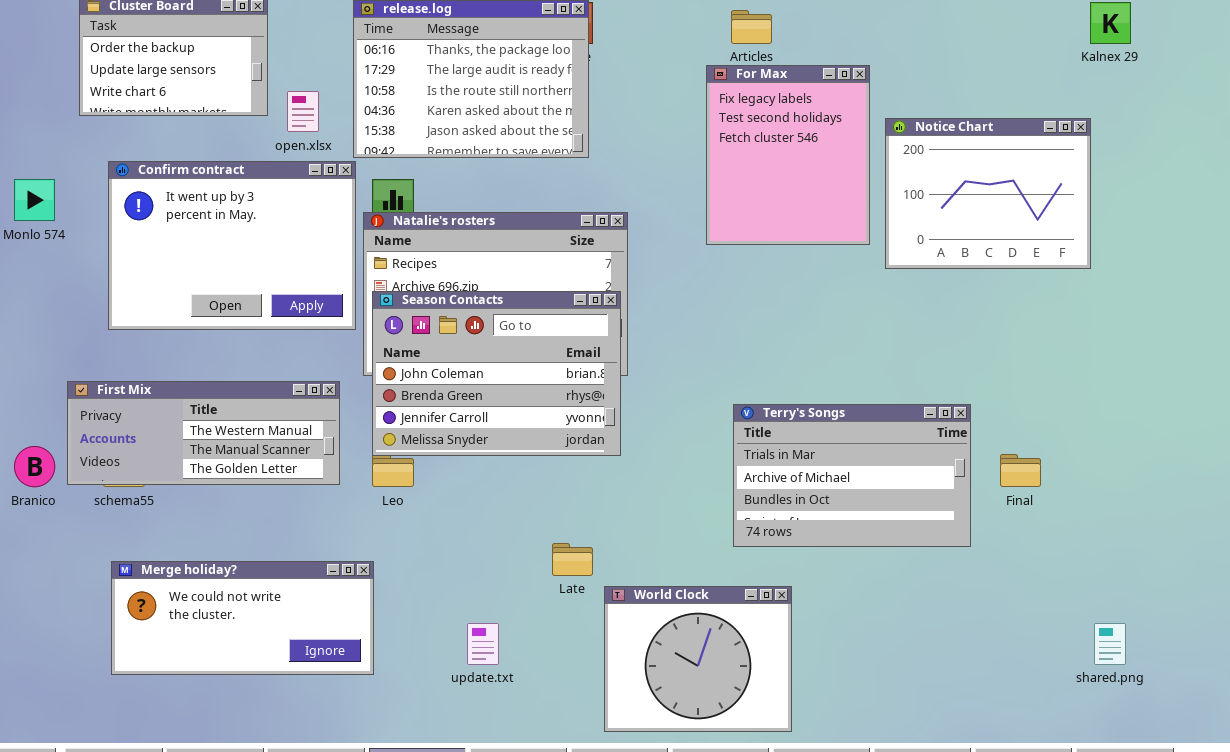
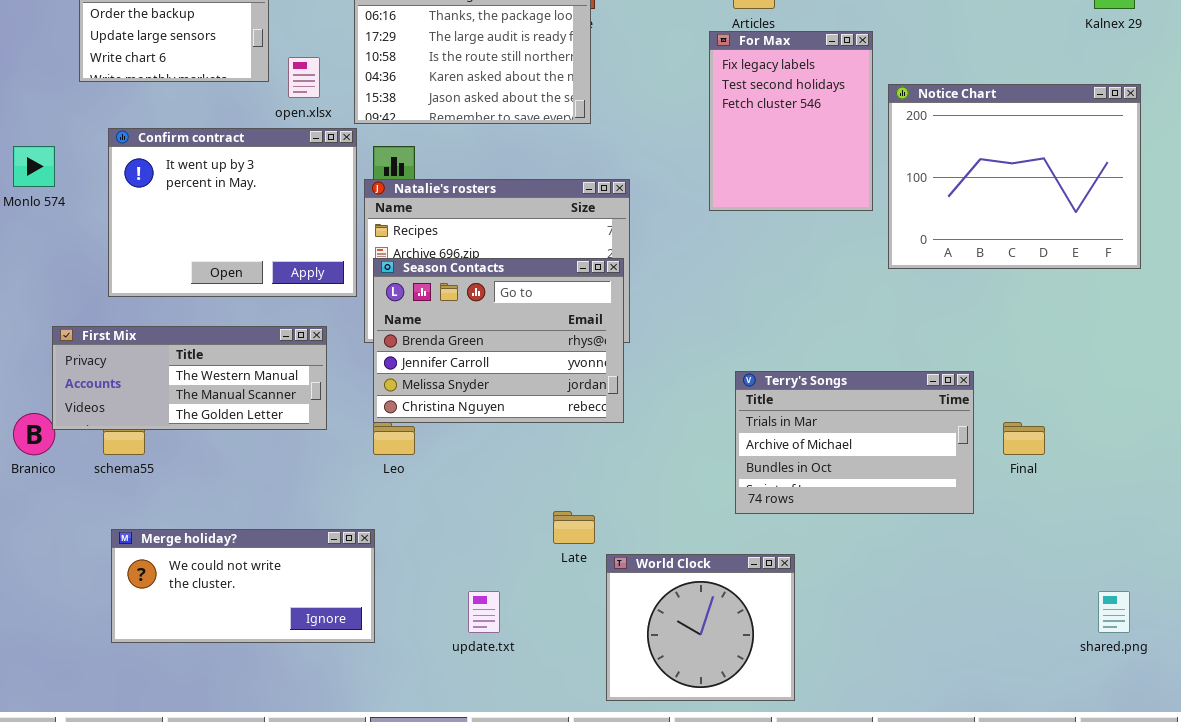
Notice Chart: [885,118,1091,269] -> [888,84,1141,269], resized
Season Contacts: [372,291,621,456] -> [373,258,624,423], scrolled down 1 row
First Mix: [67,381,340,485] -> [52,326,327,430], moved

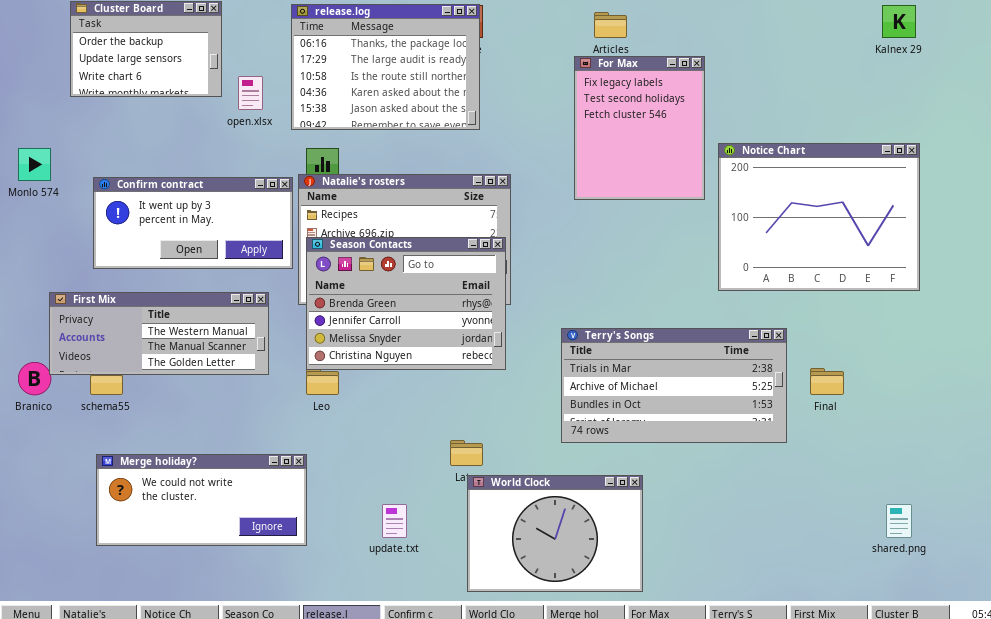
Notice Chart: [888,84,1141,269] -> [718,143,920,291], moved
Confirm contract: [108,128,357,297] -> [93,177,293,269], resized
Terry's Songs: [735,371,974,514] -> [561,328,787,443], resized
World Clock: [606,554,795,701] -> [467,475,643,592], resized

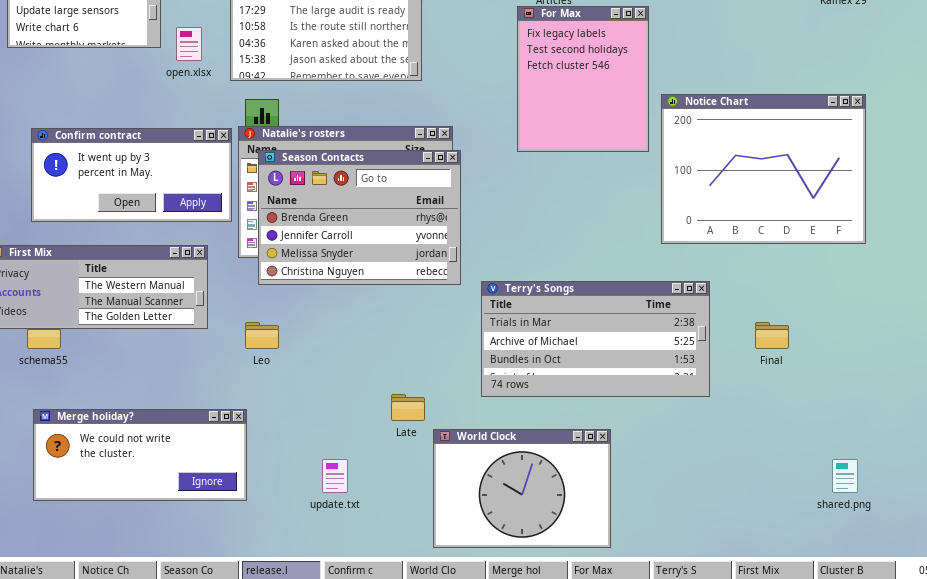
Season Contacts: [306,237,506,370] -> [258,150,461,285], moved
Terry's Songs: [561,328,787,443] -> [481,281,710,397], moved
World Clock: [467,475,643,592] -> [433,429,611,548], moved

